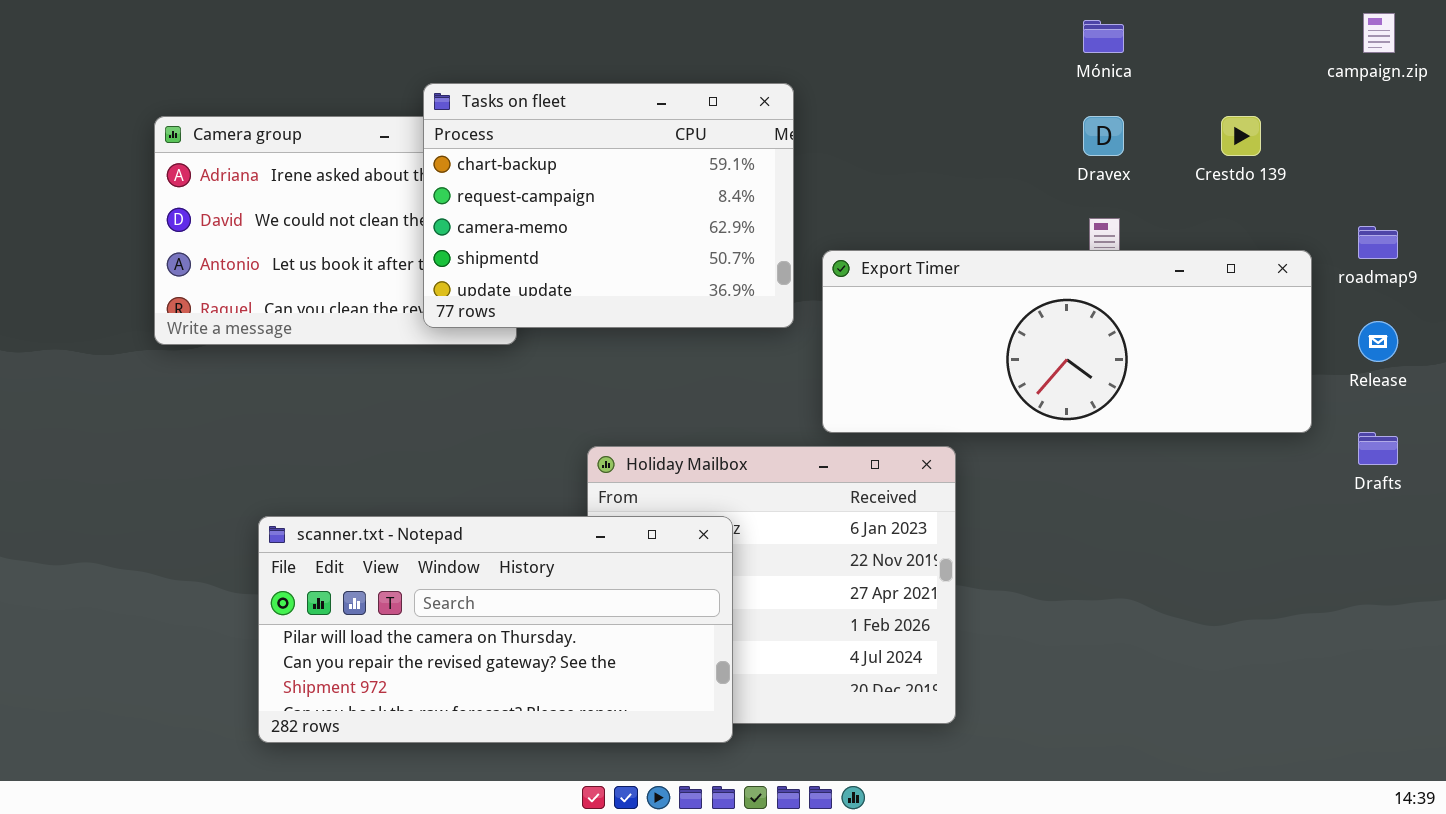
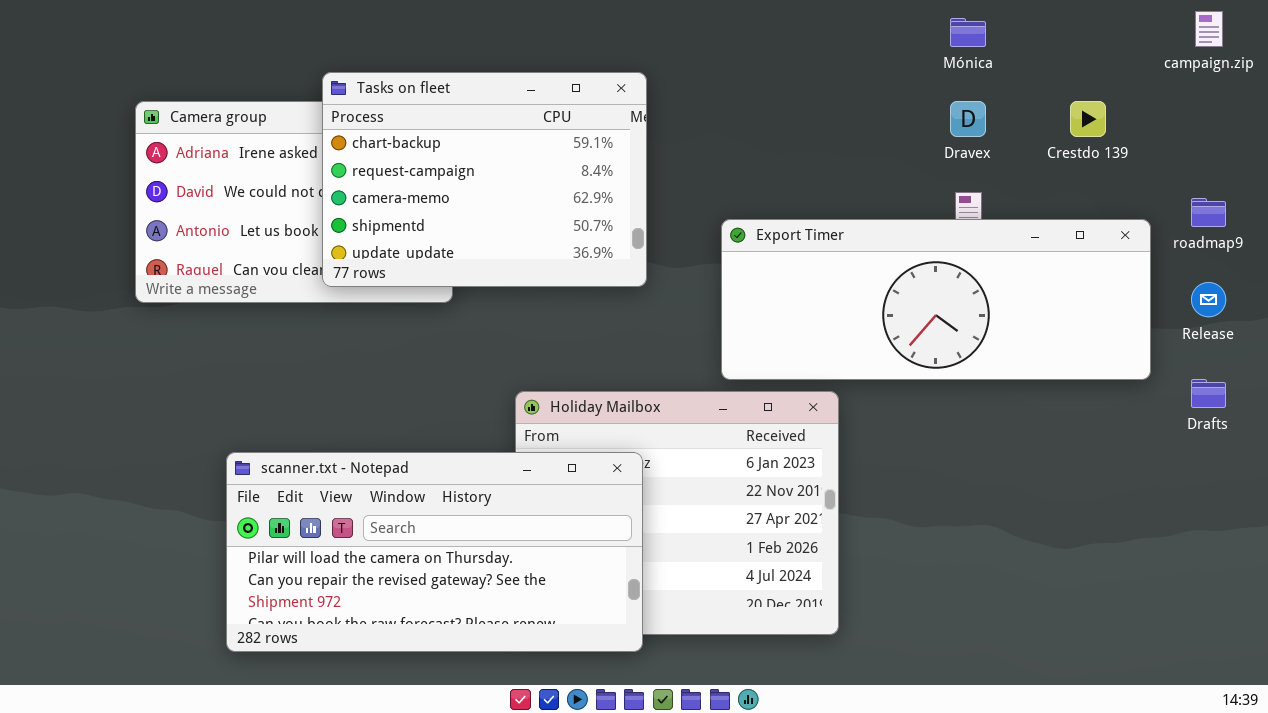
Tasks on fleet: [423,83,794,328] -> [322,72,647,287], moved

